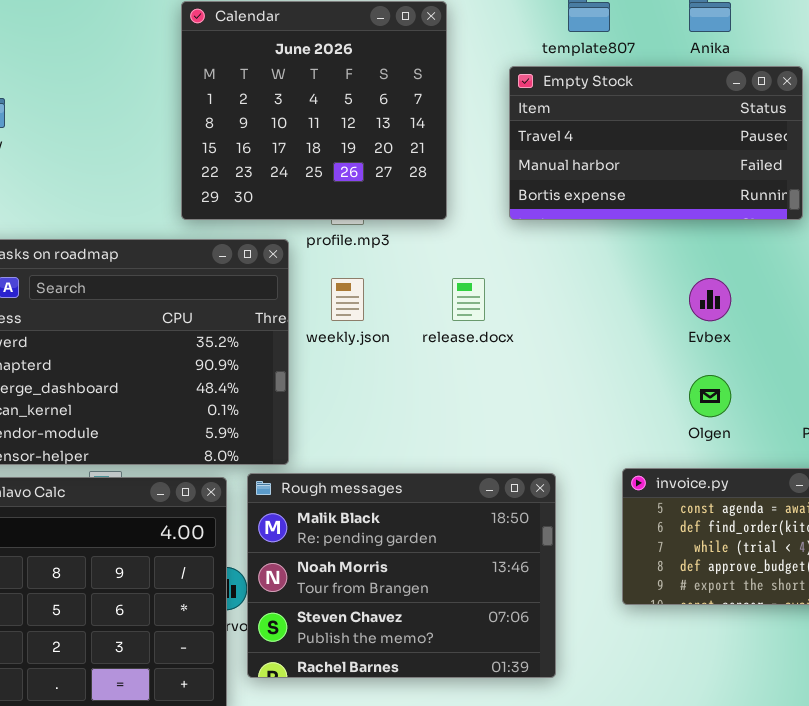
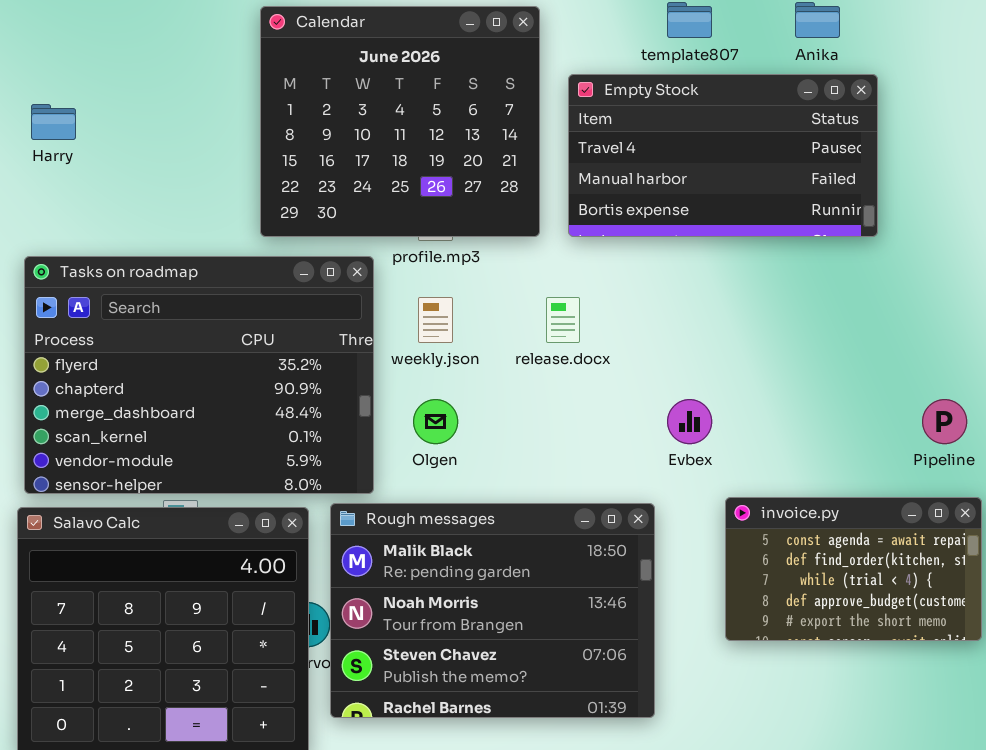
Empty Stock: [509,66,803,220] -> [568,74,878,237], moved
Evbex: [689,278,731,321] -> [667,399,712,444], moved
Olgen: [689,375,731,417] -> [413,399,458,444], moved

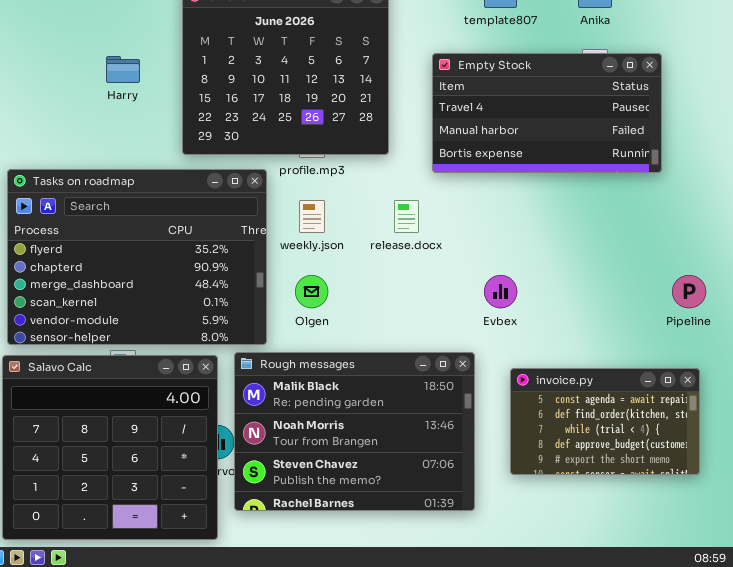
Empty Stock: [568,74,878,237] -> [432,53,662,173], moved
Harry: [31,104,76,140] -> [106,56,140,83], moved
invoice.py: [725,497,982,641] -> [510,368,700,475], moved

